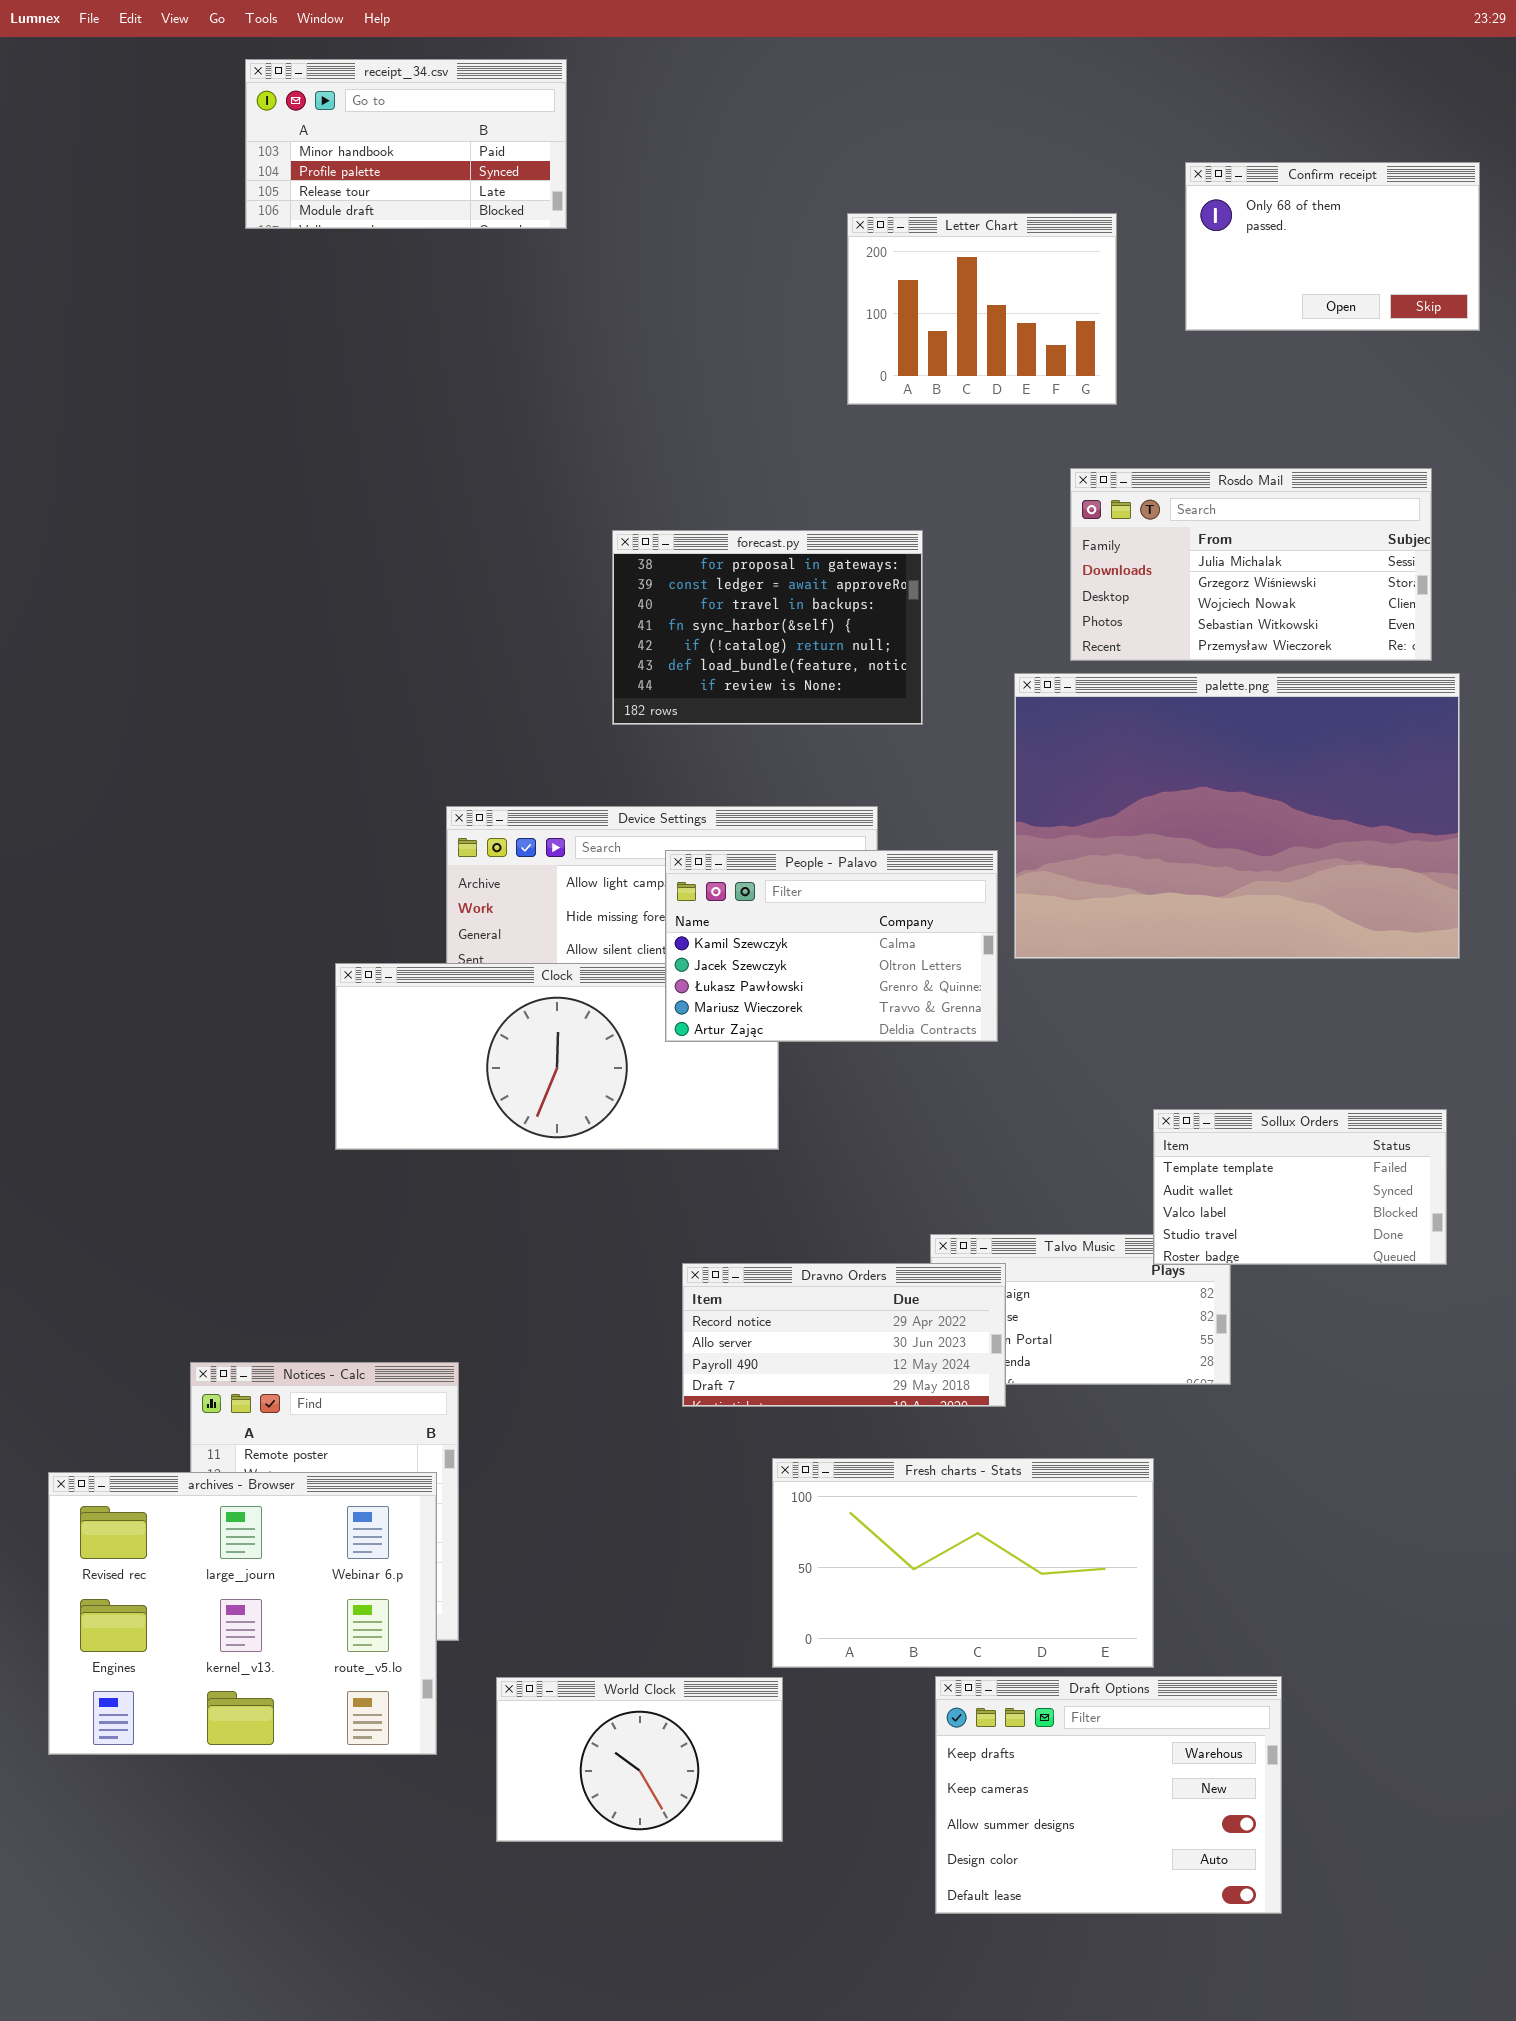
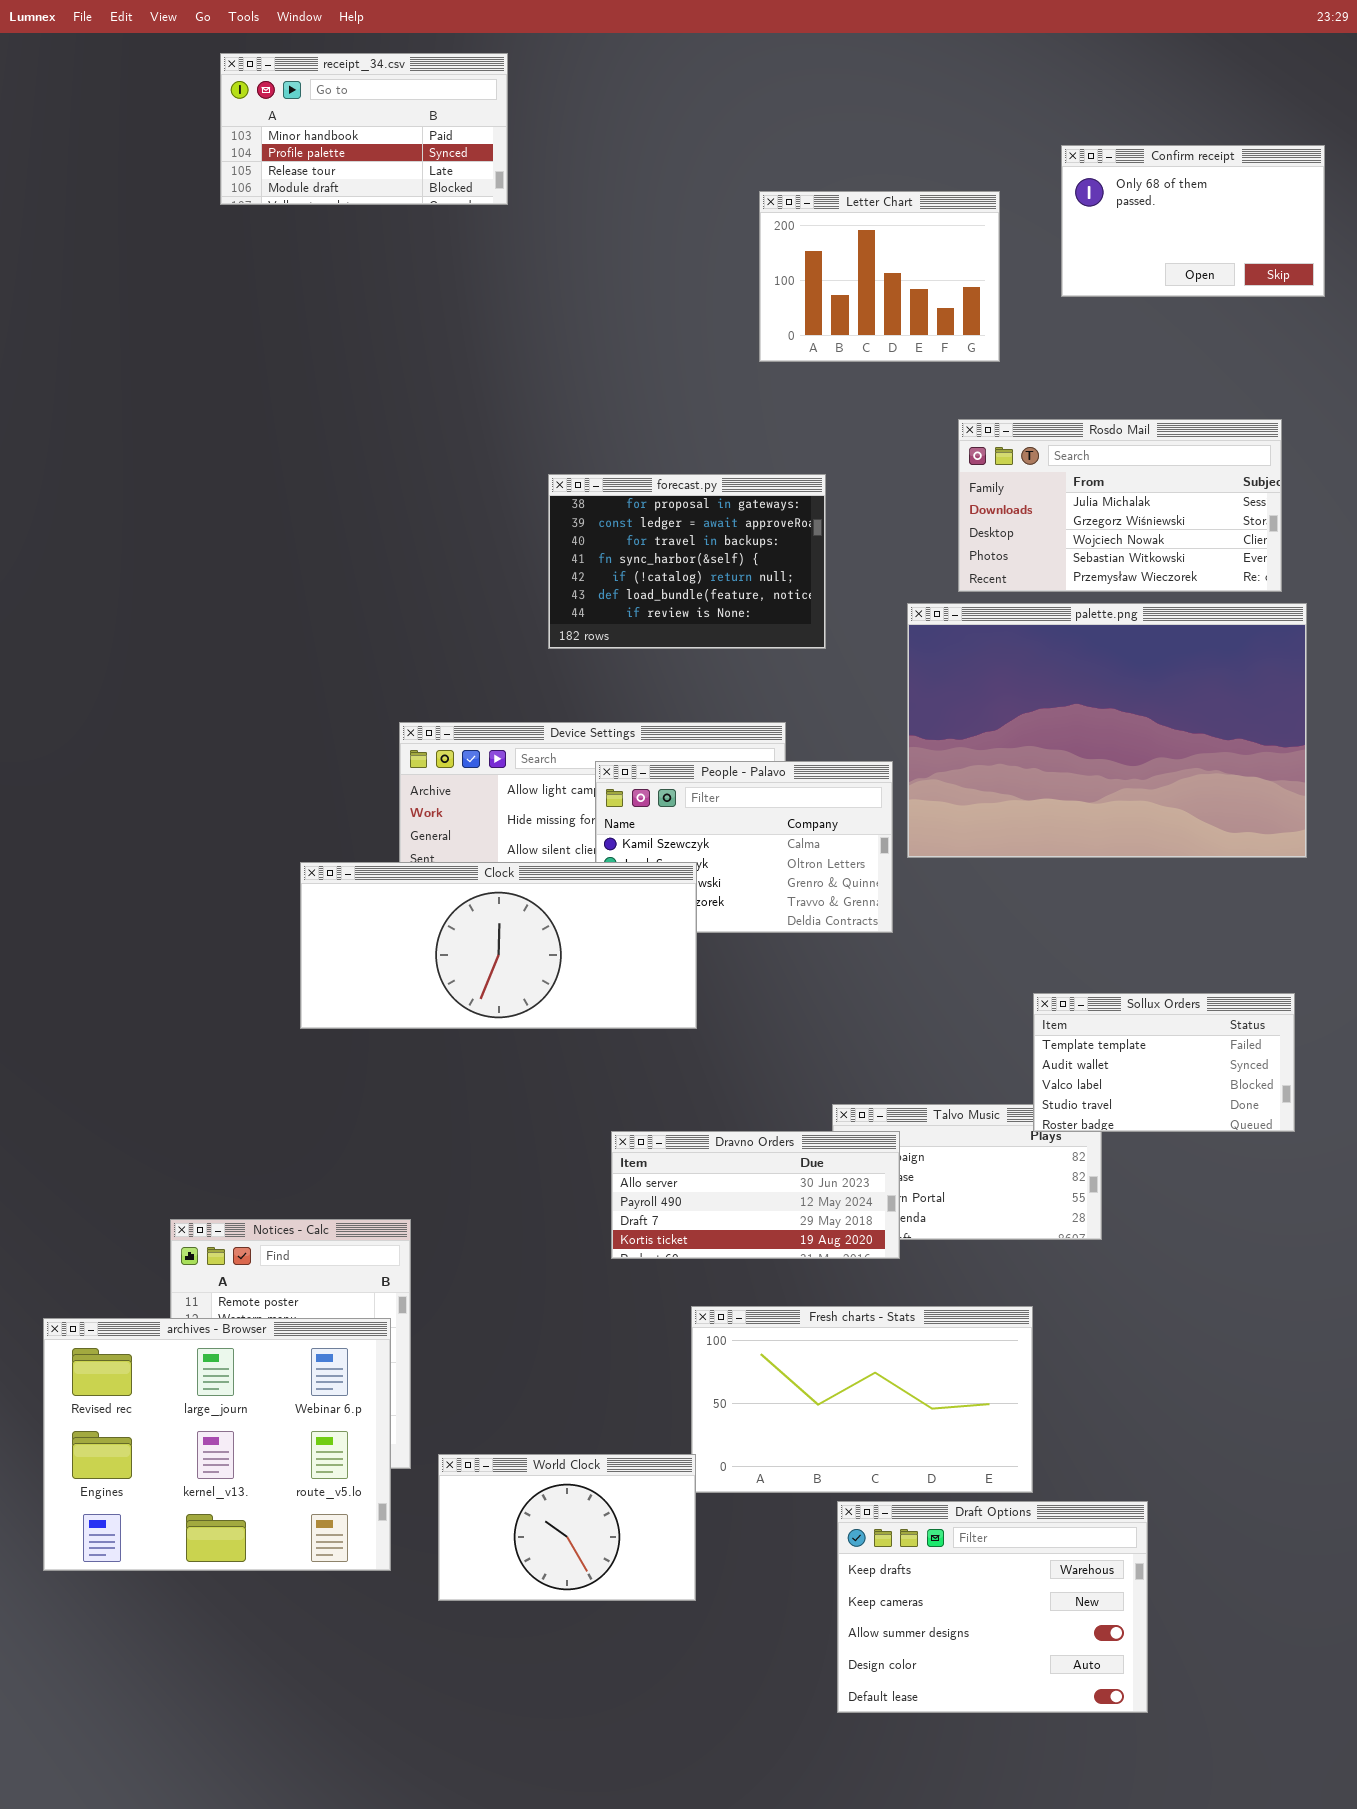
Clock: [335,963,779,1150] -> [300,862,697,1029], raised
Dravno Orders: [682,1263,1006,1407] -> [611,1131,900,1259], scrolled down 1 row
World Clock: [496,1677,783,1842] -> [438,1454,696,1601], moved

